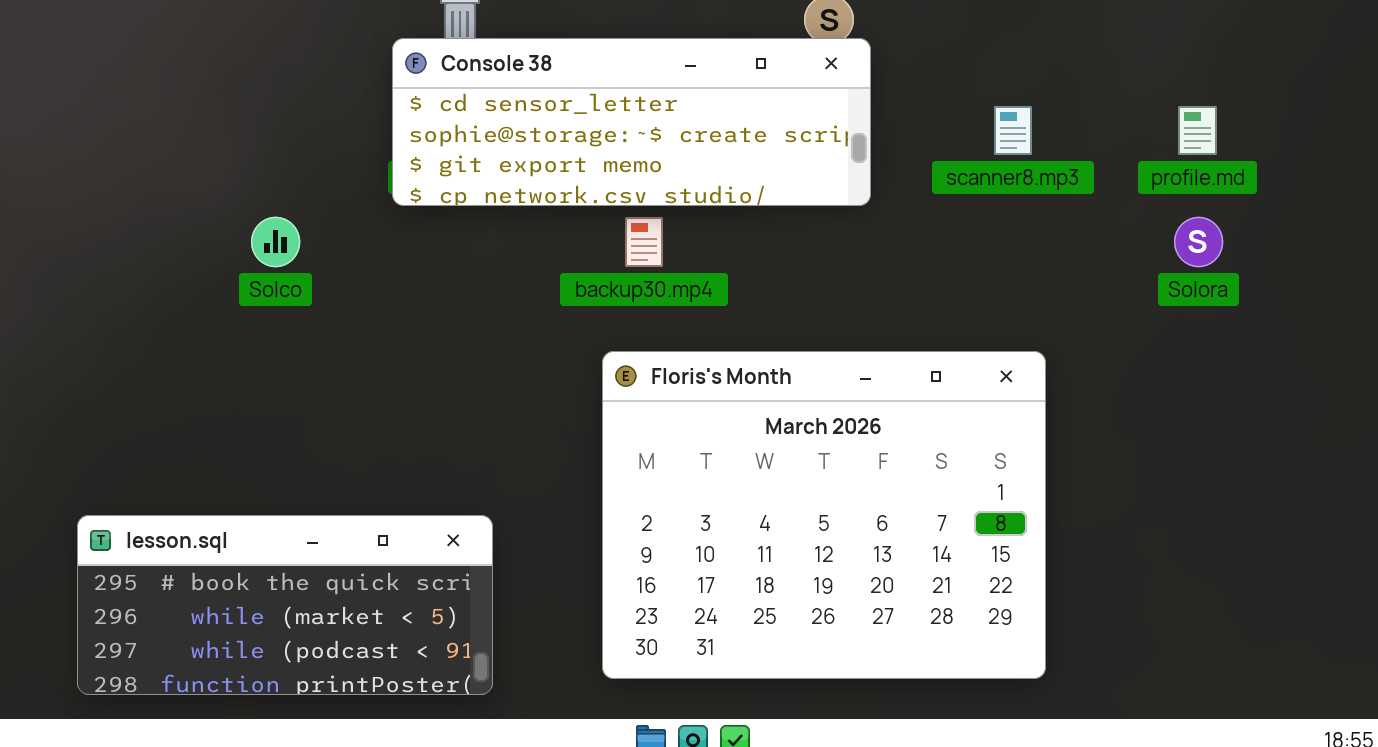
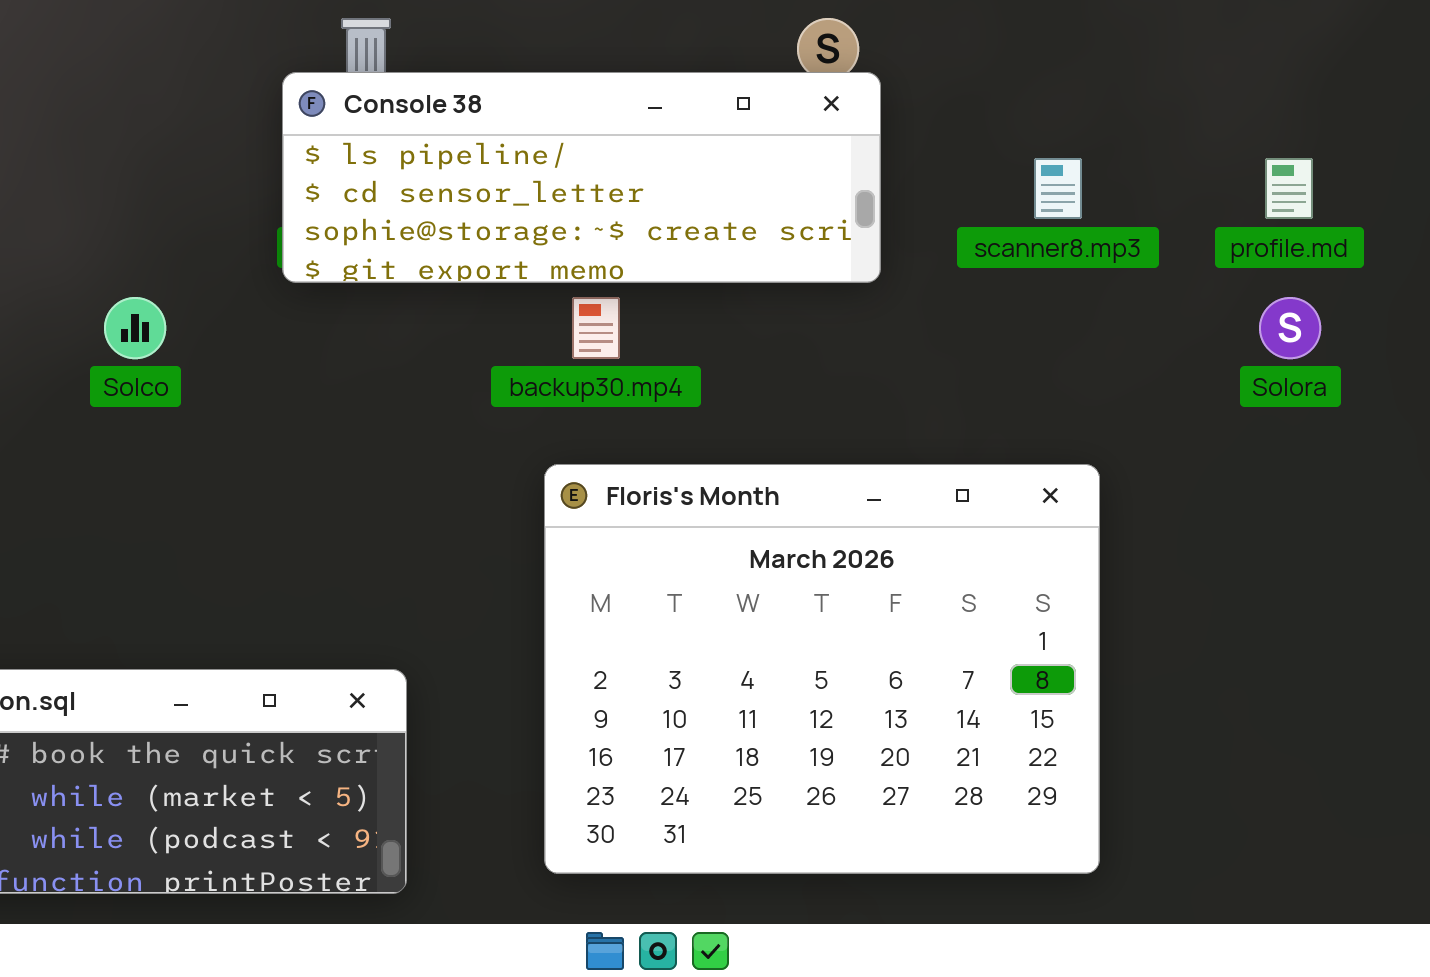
Console 38: [392,38,871,206] -> [282,72,881,283], scrolled up 1 row

